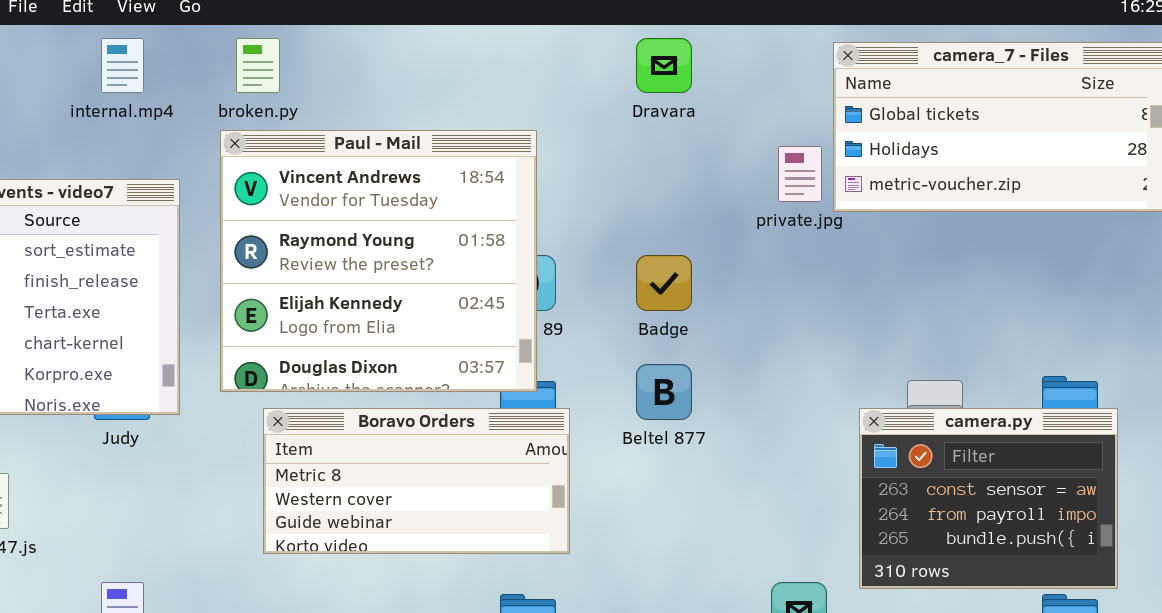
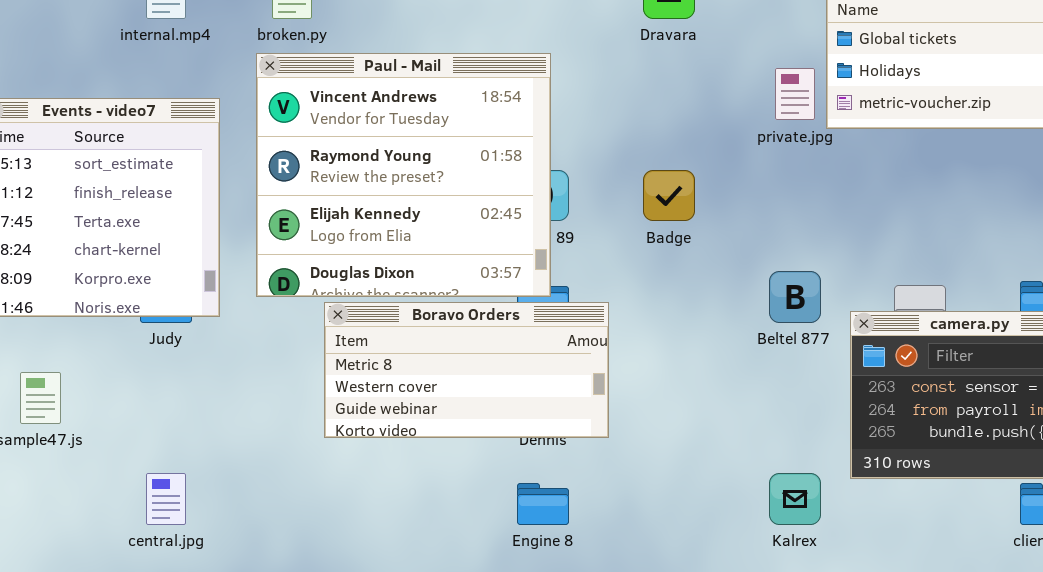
Beltel 877: [636,364,692,420] -> [769,271,821,323], moved
Boravo Orders: [263,408,570,554] -> [324,302,609,438], moved

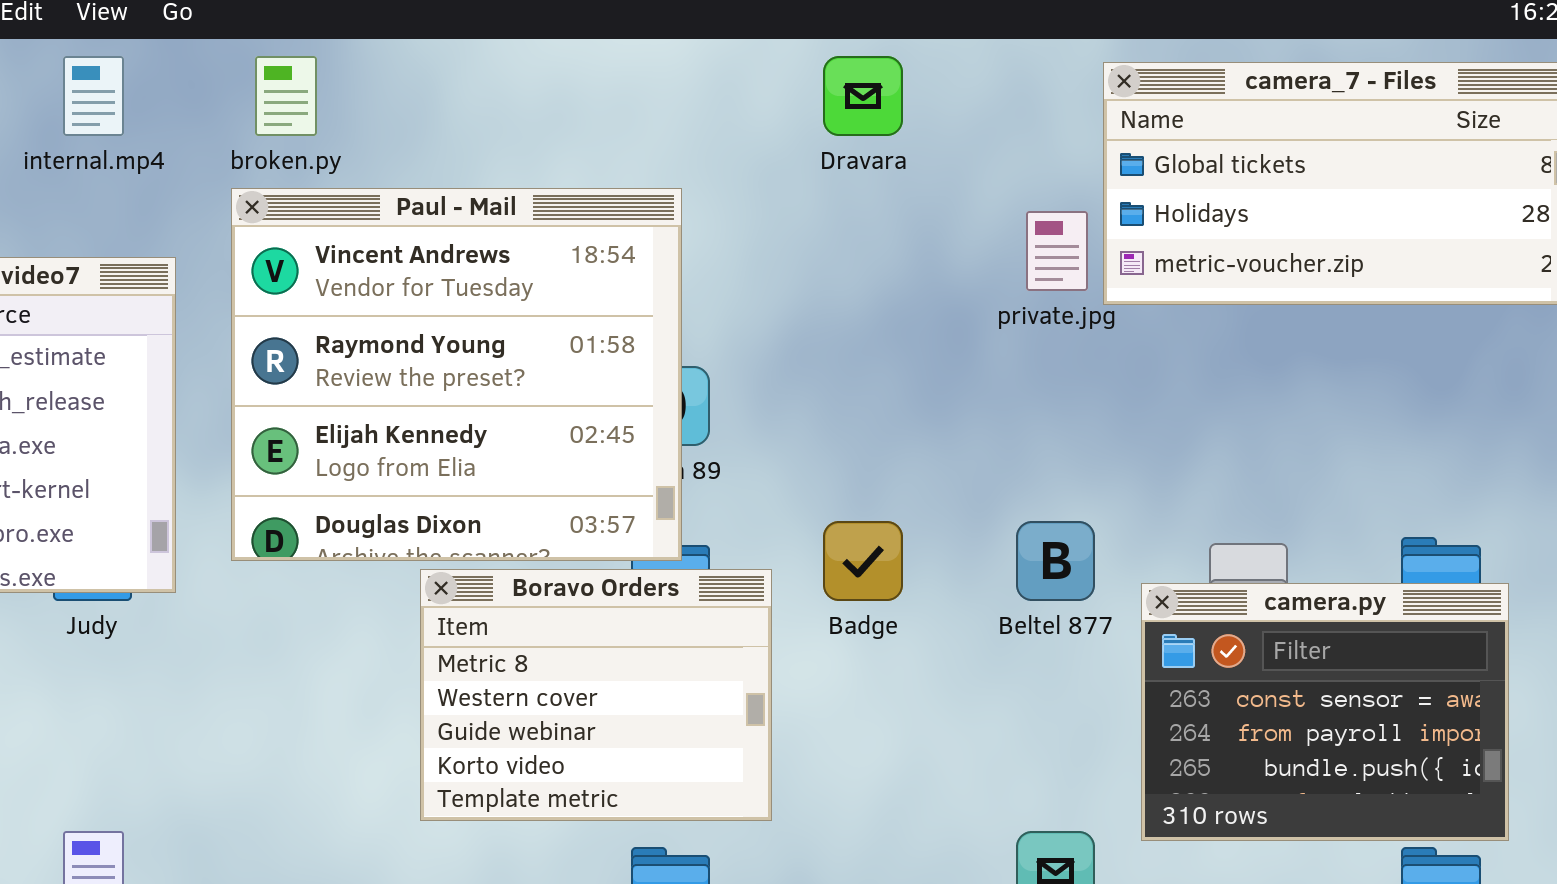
Badge: [643,170,695,221] -> [823,521,903,601], moved
Boravo Orders: [324,302,609,438] -> [420,569,772,821], resized

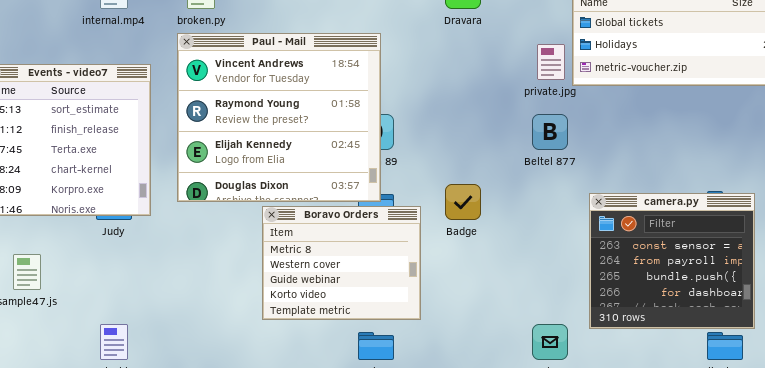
Beltel 877: [1016,521,1095,601] -> [532,114,568,150], moved
camera.py: [1141,583,1509,841] -> [589,193,755,329], resized

